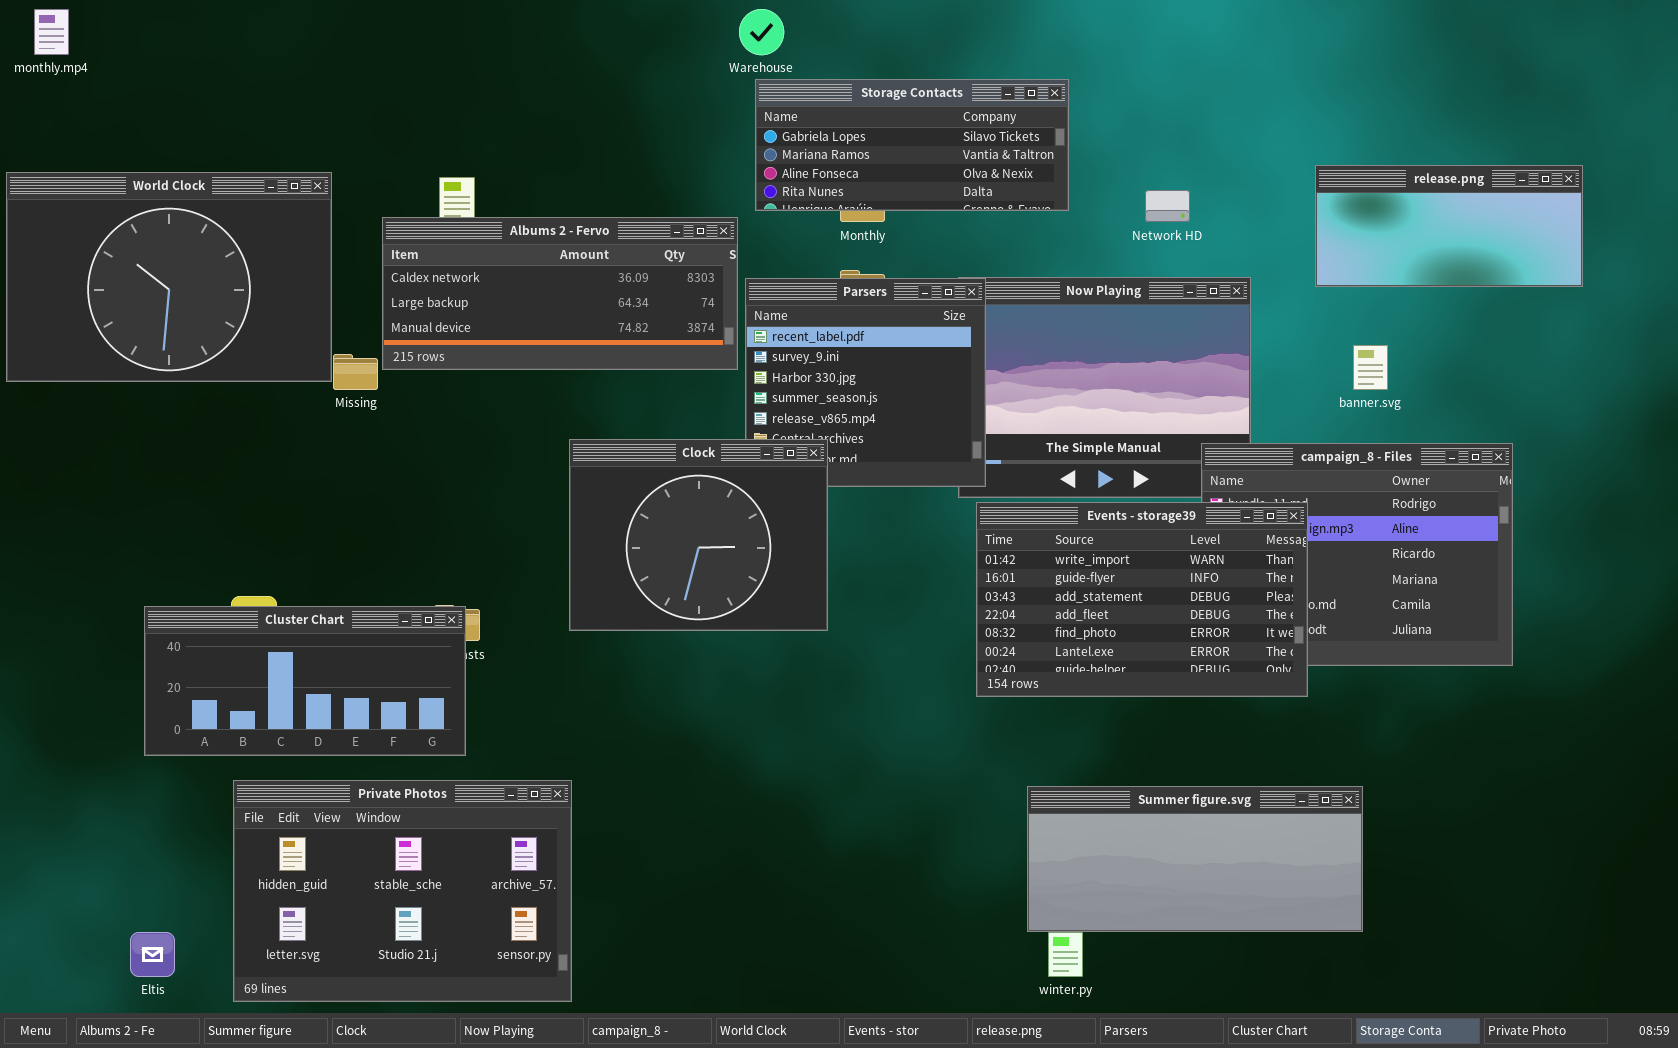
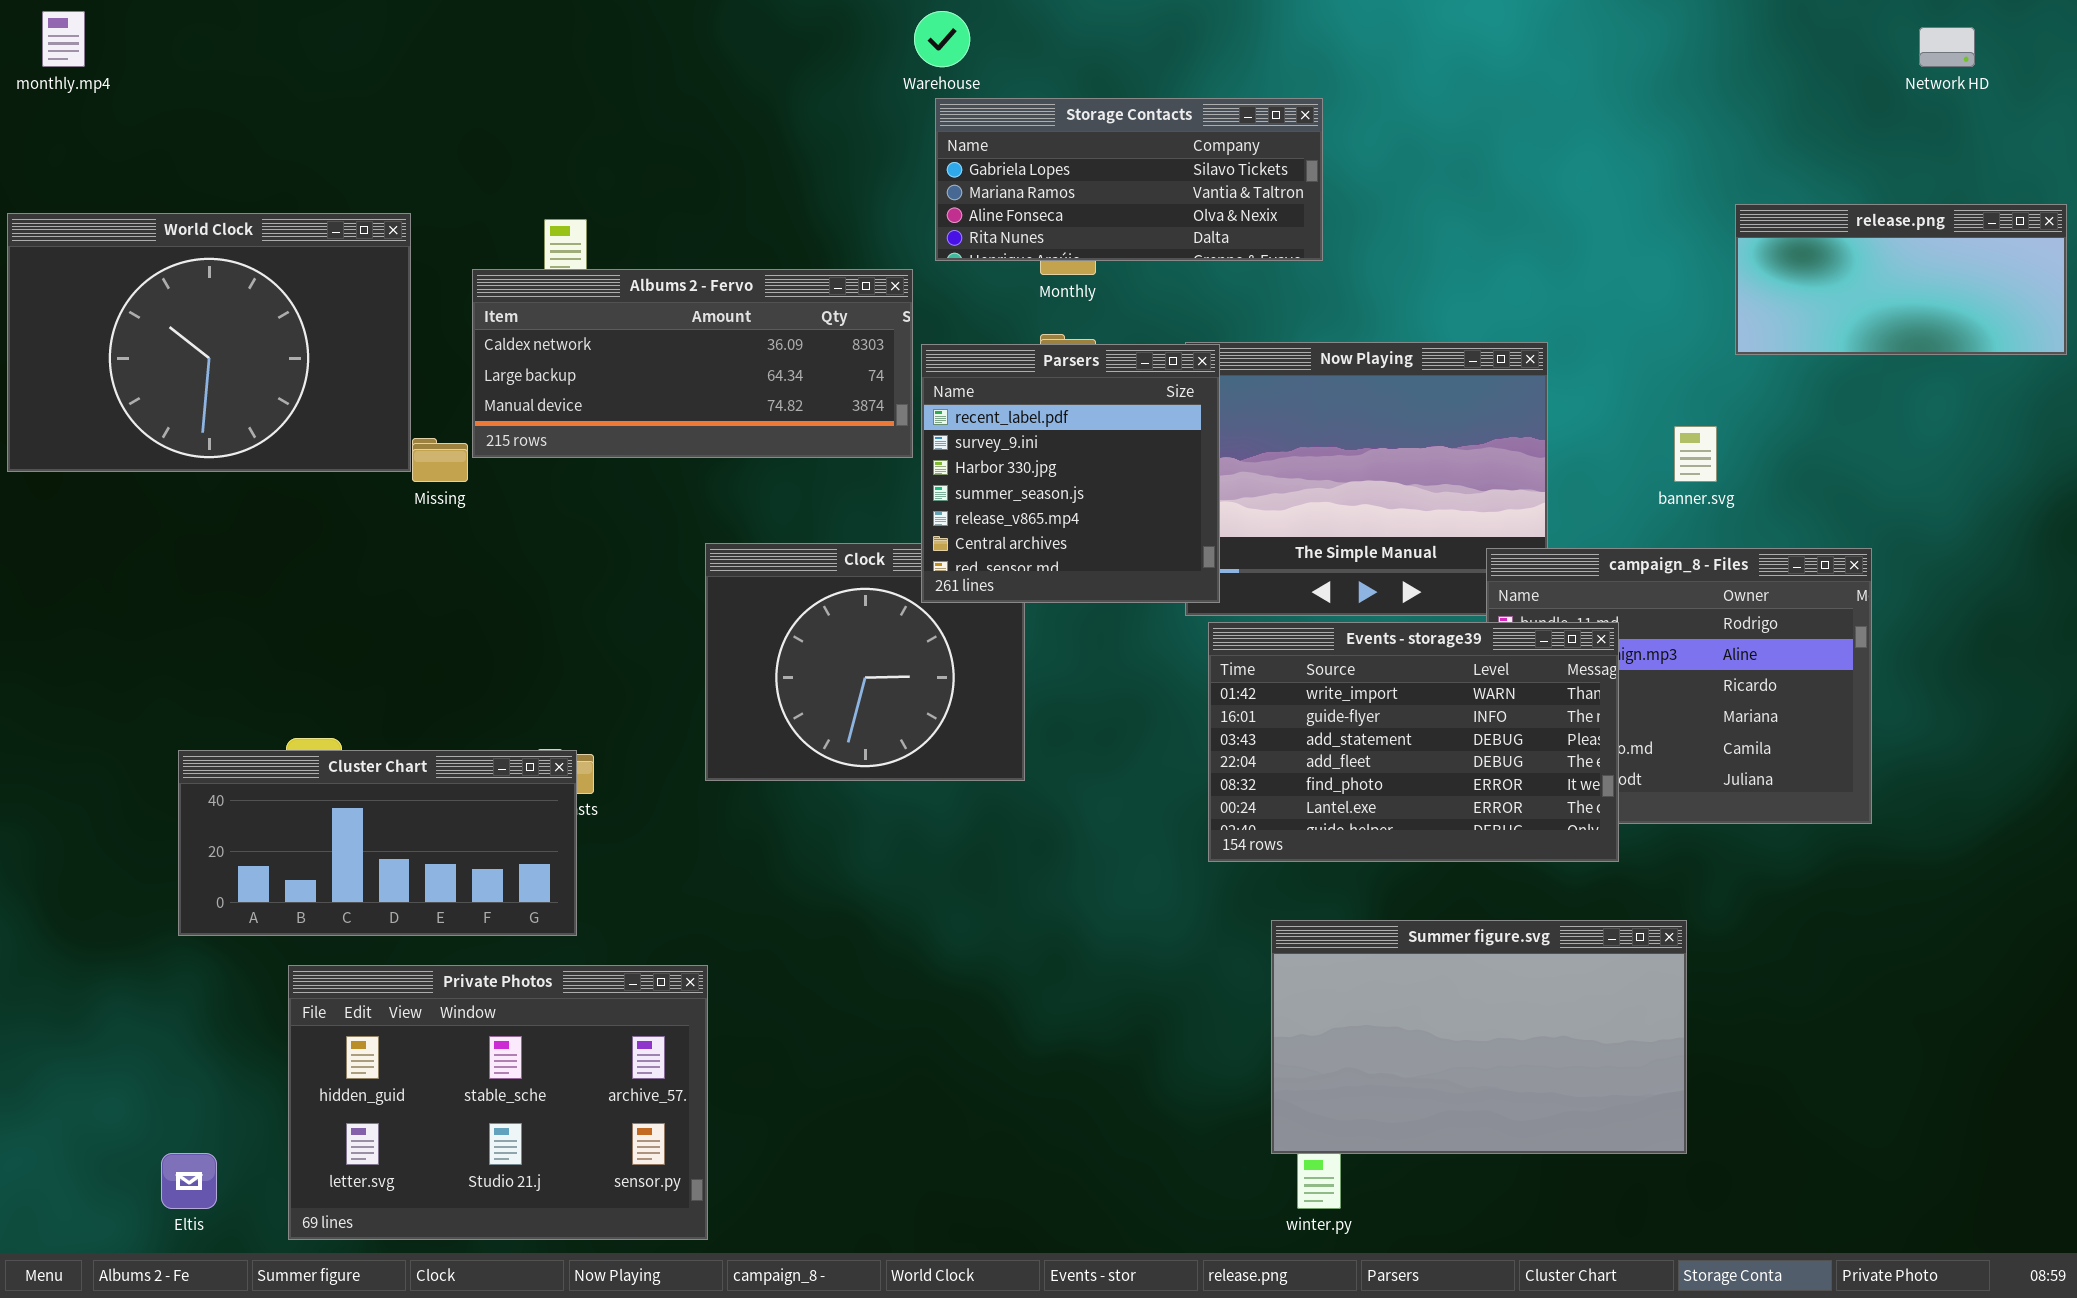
release.png: [1315,165,1583,287] -> [1735,204,2067,355], moved
Network HD: [1145,190,1190,222] -> [1919,27,1975,67], moved
Parsers: [745,278,986,487] -> [921,344,1220,603], raised
Summer figure.svg: [1027,786,1363,932] -> [1271,920,1687,1154], resized

